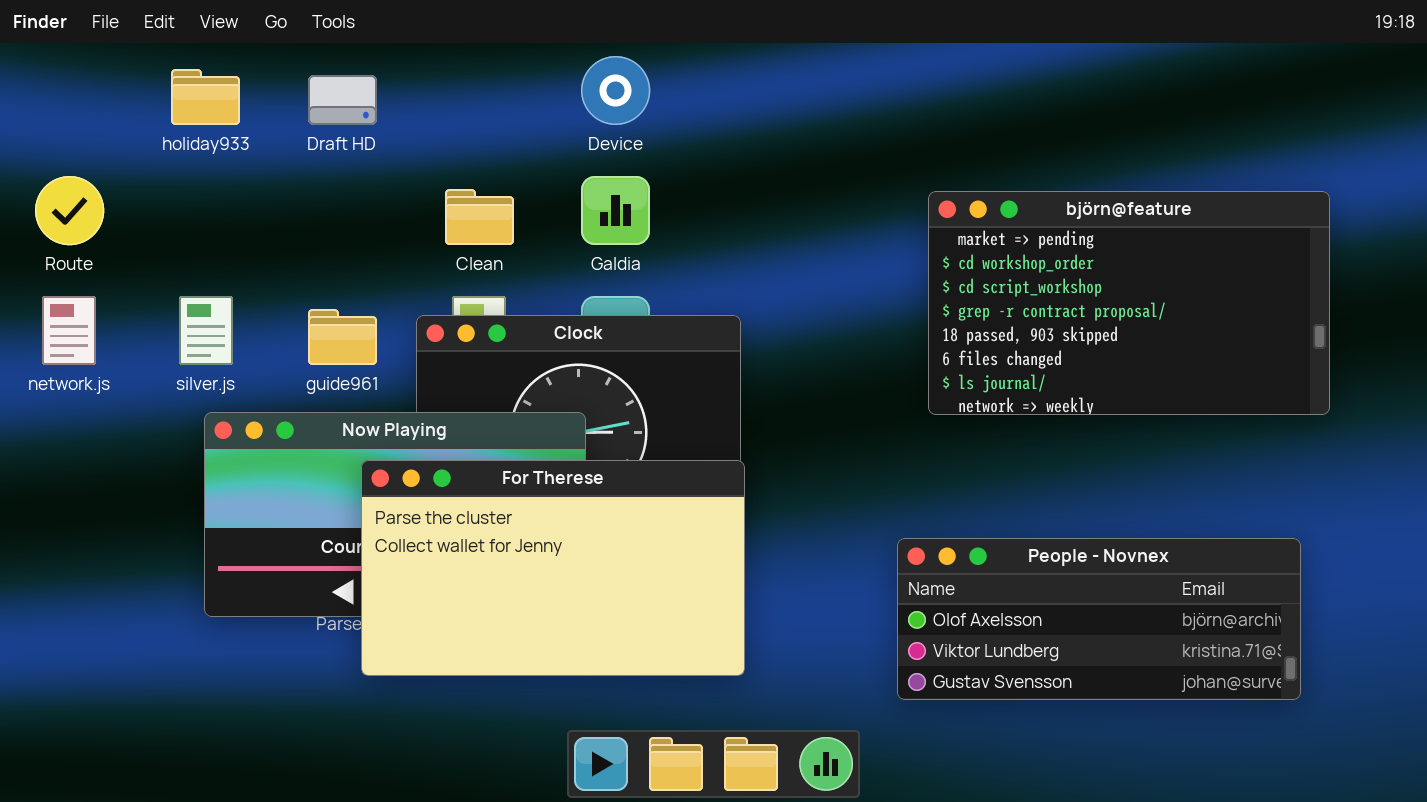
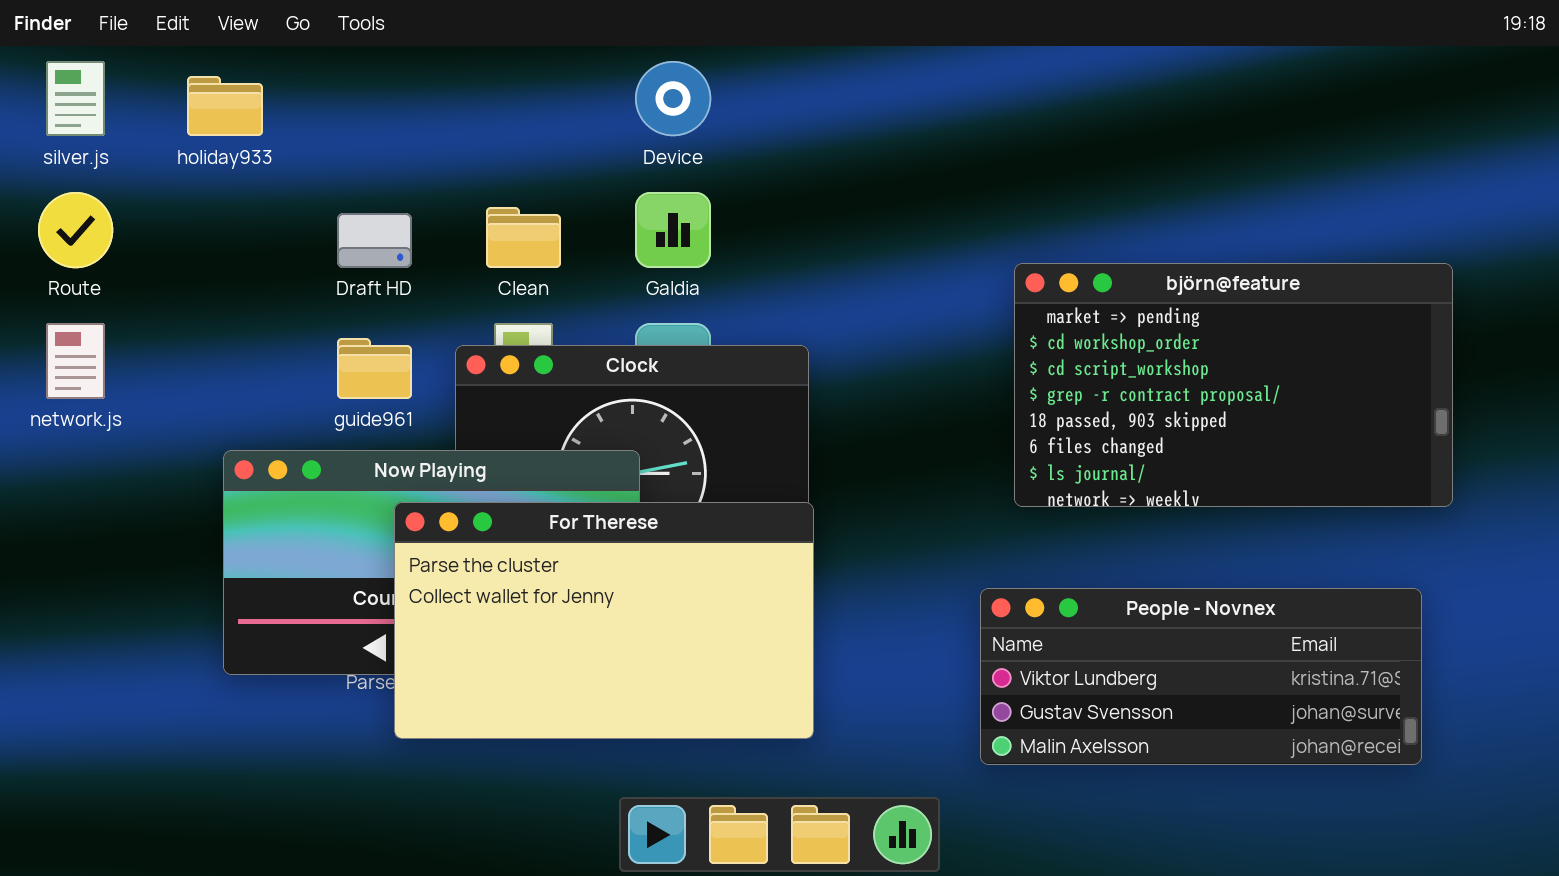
Draft HD: [308,75,377,125] -> [337,213,412,268], moved
björn@feature: [928,191,1330,415] -> [1014,263,1453,507], moved
silver.js: [179,296,233,365] -> [46,61,105,136], moved
People - Novnex: [897,538,1301,700] -> [980,588,1422,765], scrolled down 1 row

